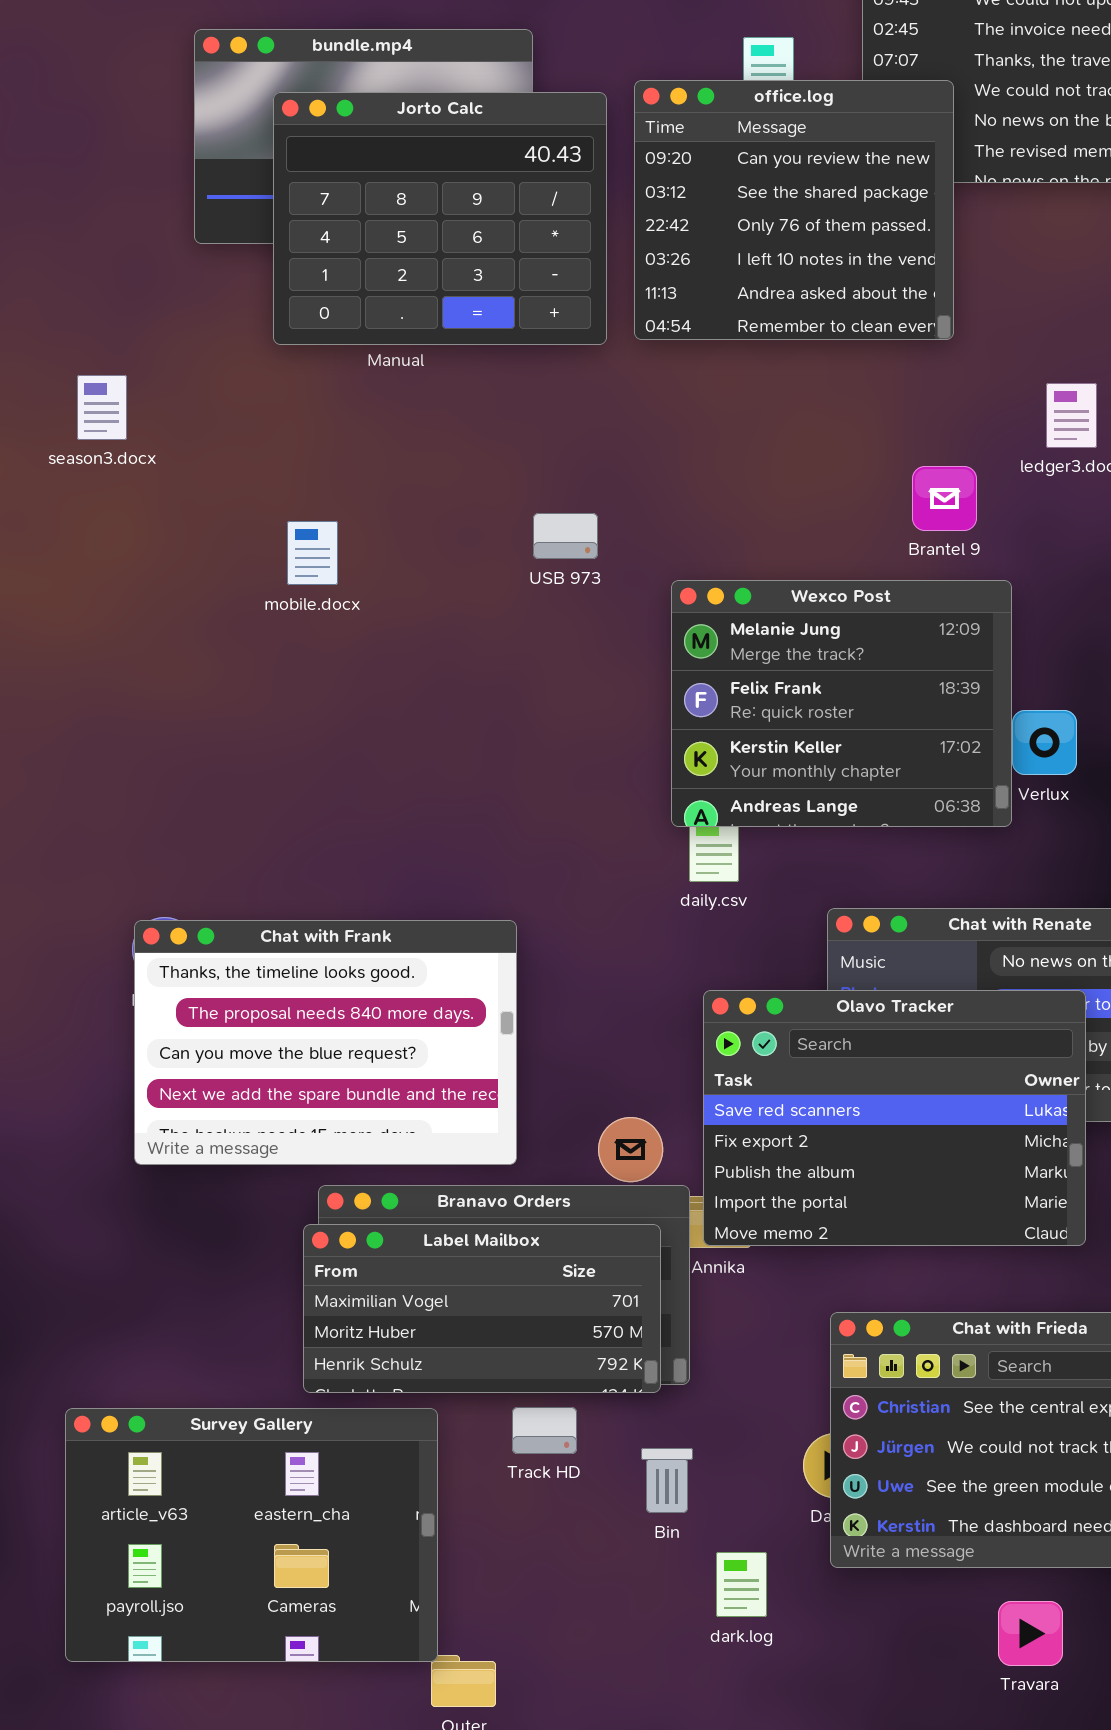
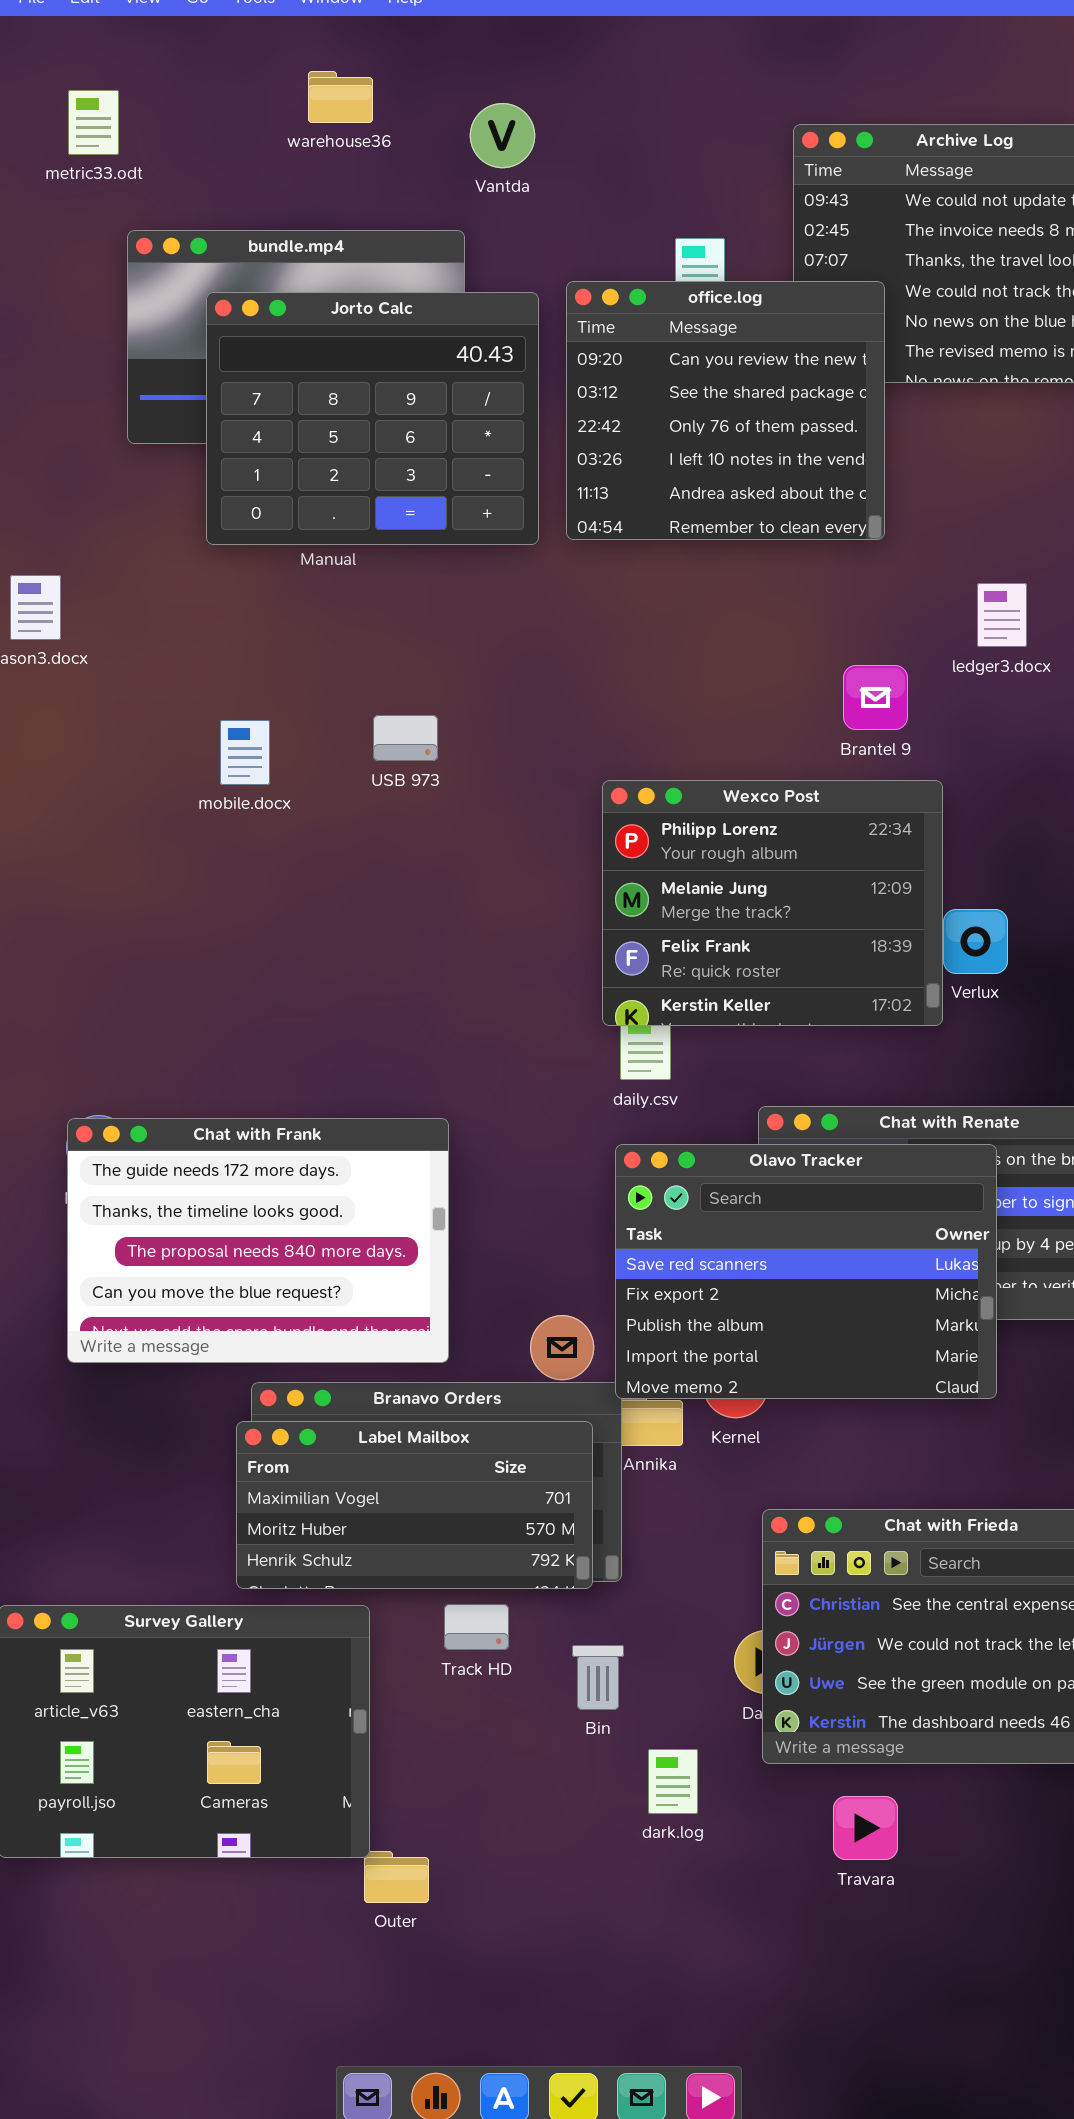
USB 973: [533,513,598,559] -> [373,715,438,761], moved
Wexco Post: [671,580,1012,827] -> [602,780,943,1026], scrolled up 1 row
Chat with Frank: [134,920,517,1165] -> [67,1118,449,1363], scrolled up 1 row
Olavo Tracker: [703,990,1086,1246] -> [615,1144,997,1399], moved
Travara: [998,1601,1063,1666] -> [833,1796,898,1860], moved

